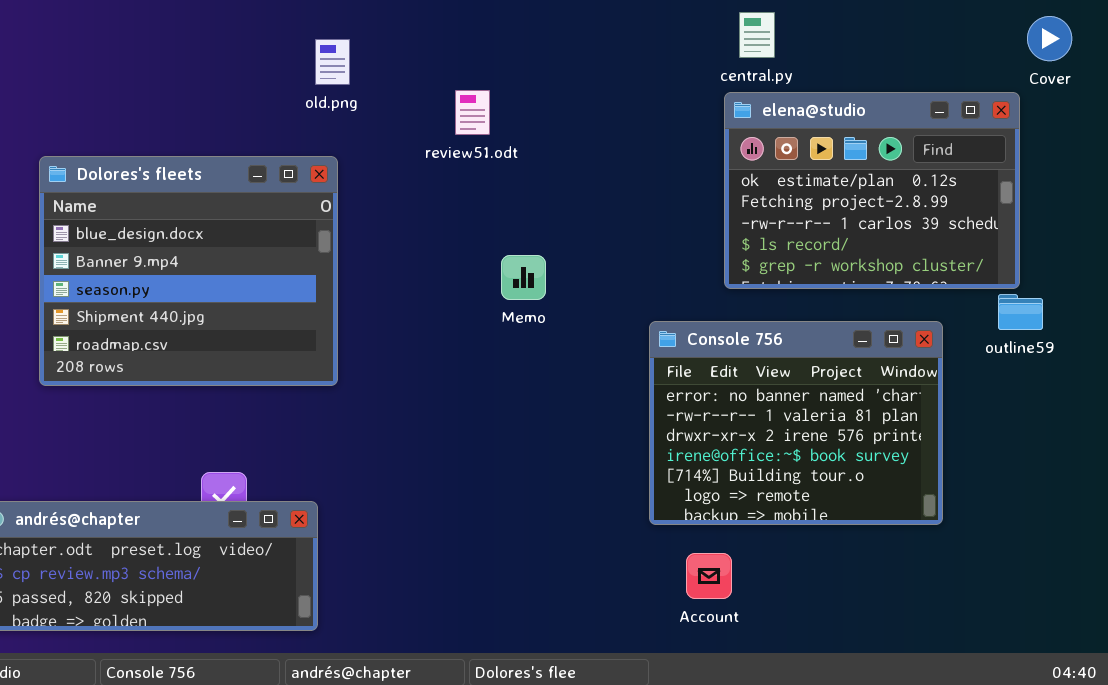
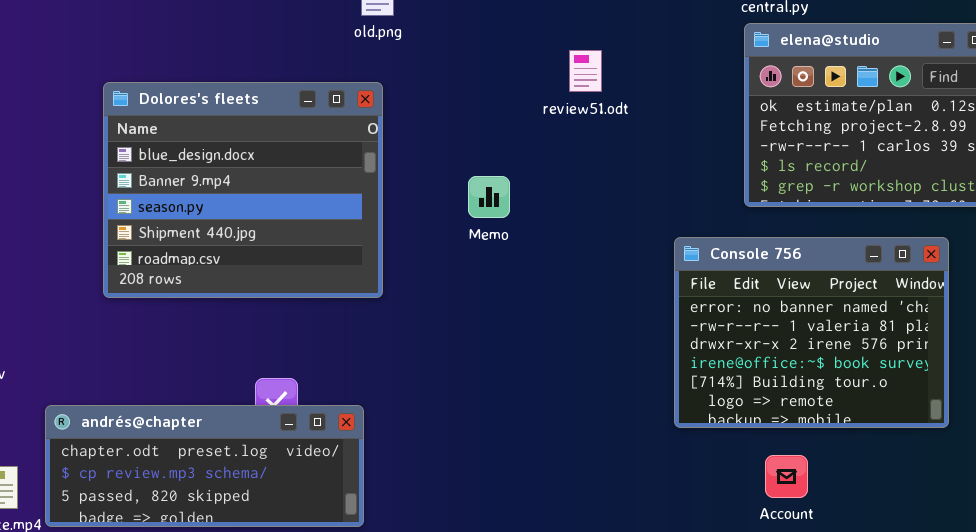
review51.odt: [455,90,490,135] -> [569,50,602,92], moved
Memo: [501,255,546,300] -> [468,176,510,218], moved
Account: [686,553,732,599] -> [765,455,808,498], moved

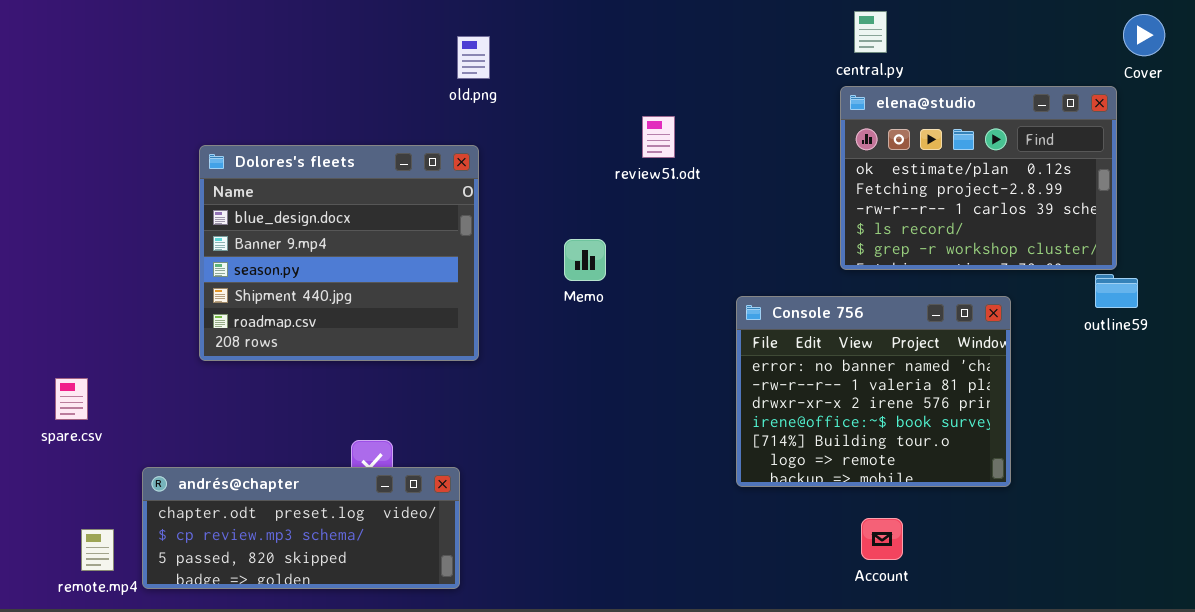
review51.odt: [569,50,602,92] -> [642,116,675,158], moved
Console 756: [674,237,949,428] -> [736,296,1011,487], moved

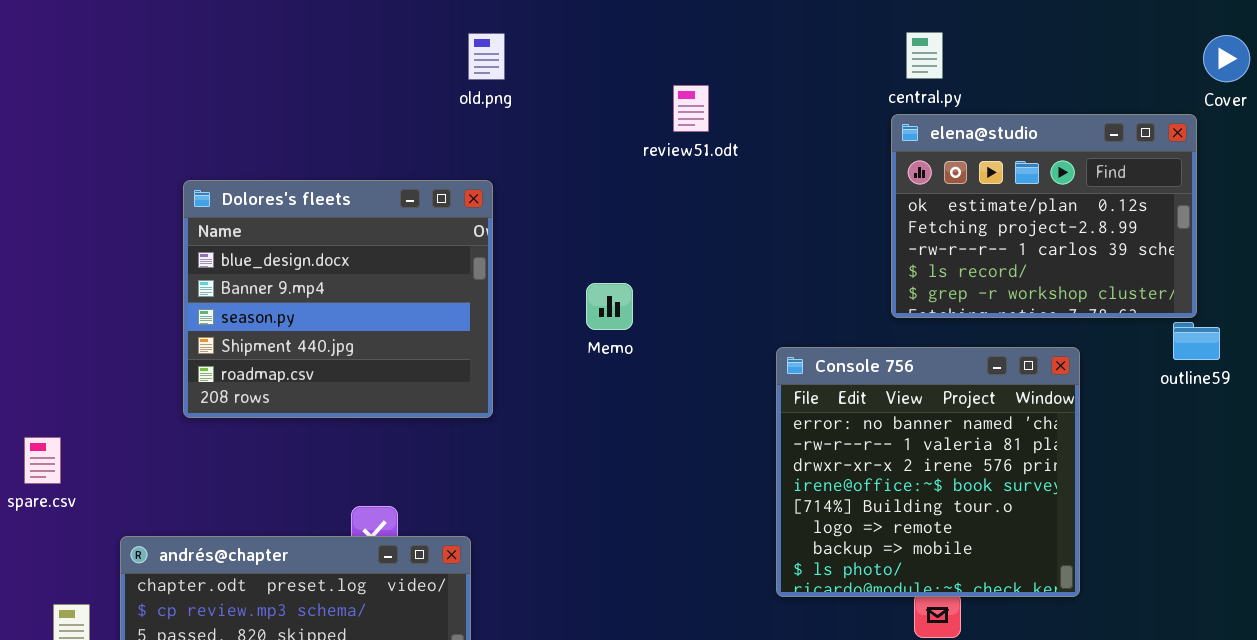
old.png: [457,36,490,79] -> [468,33,505,80], moved
review51.odt: [642,116,675,158] -> [673,85,709,132], moved
Console 756: [736,296,1011,487] -> [776,347,1080,597], resized

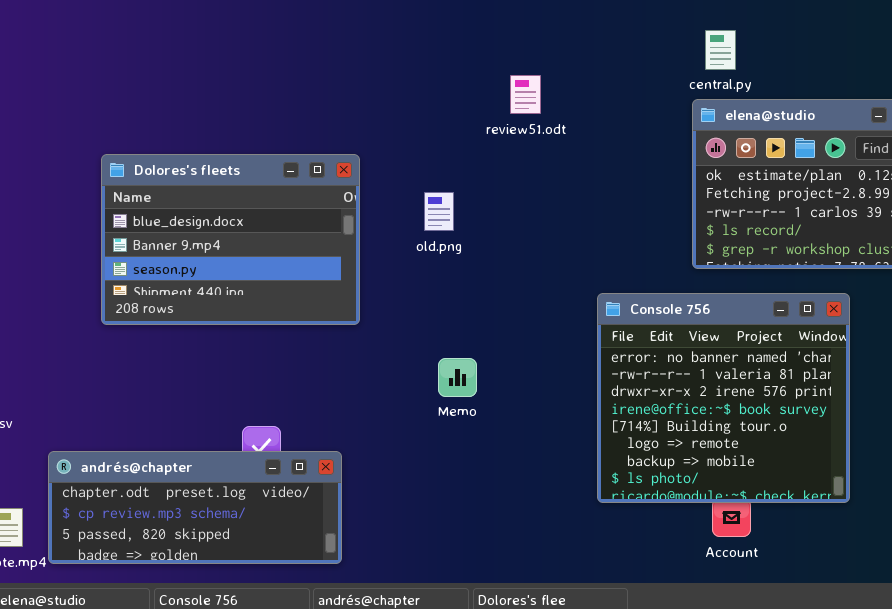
old.png: [468,33,505,80] -> [424,192,454,231], moved
Dolores's fleets: [183,180,493,418] -> [101,154,360,325], resized
Memo: [586,283,633,330] -> [438,358,477,397], moved

